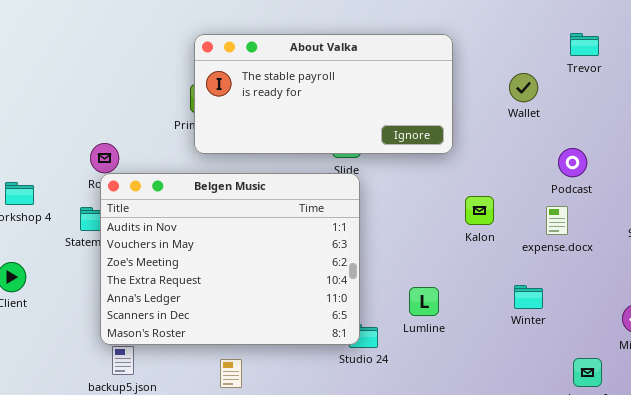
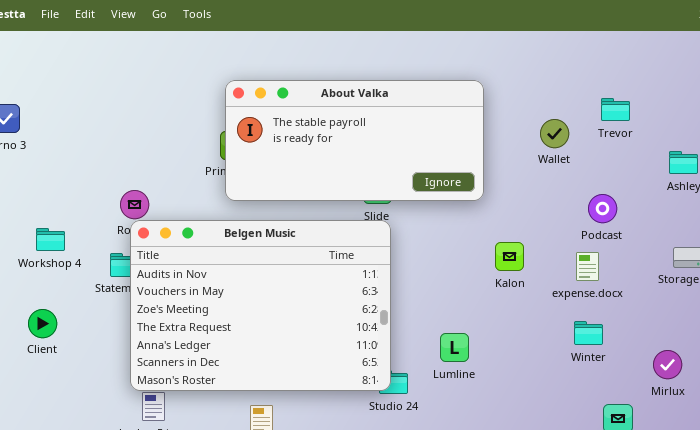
Trevor: [570,33,599,56] -> [601,98,630,121], moved
Winter: [514,285,543,309] -> [574,321,603,345], moved

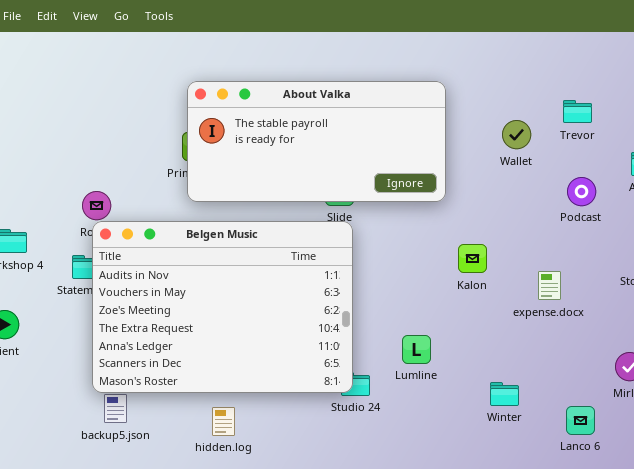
Podcast: [588,194,617,223] -> [567,177,596,206], moved
expense.docx: [576,252,599,281] -> [538,271,561,300], moved
Winter: [574,321,603,345] -> [490,382,519,406], moved

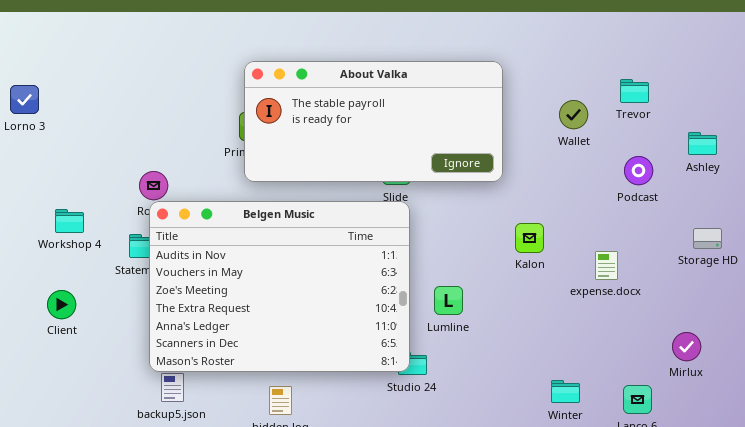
Lumline: [402,335,431,364] -> [434,286,463,315], moved
Winter: [490,382,519,406] -> [551,380,580,403], moved

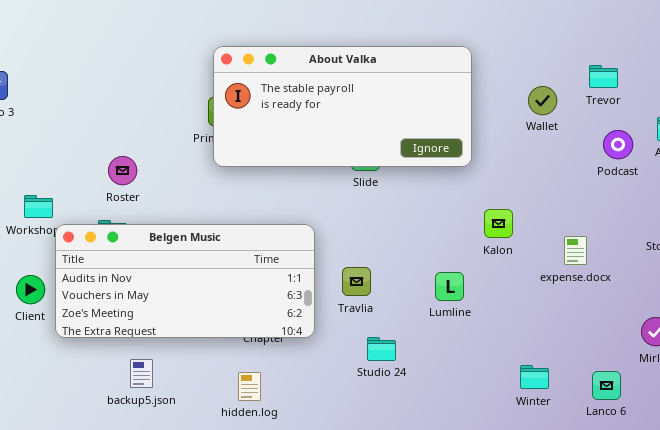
Podcast: [624,156,653,185] -> [603,130,633,159], moved
Belgen Music: [149,201,410,372] -> [55,224,315,338], moved, resized
Lumline: [434,286,463,315] -> [435,272,464,301], moved

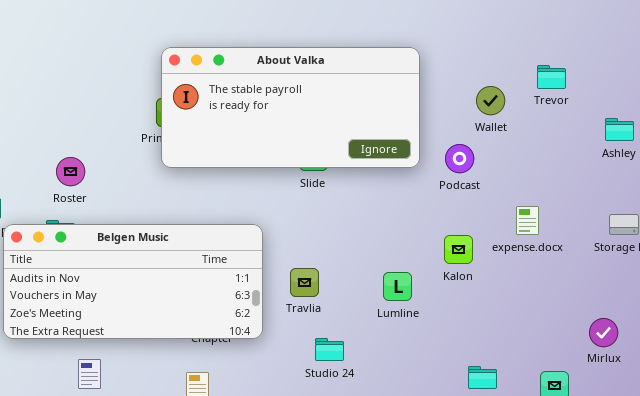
Podcast: [603,130,633,159] -> [445,144,474,173], moved
Kalon: [484,209,513,238] -> [444,235,473,264], moved
expense.docx: [564,236,587,265] -> [516,206,539,235], moved

